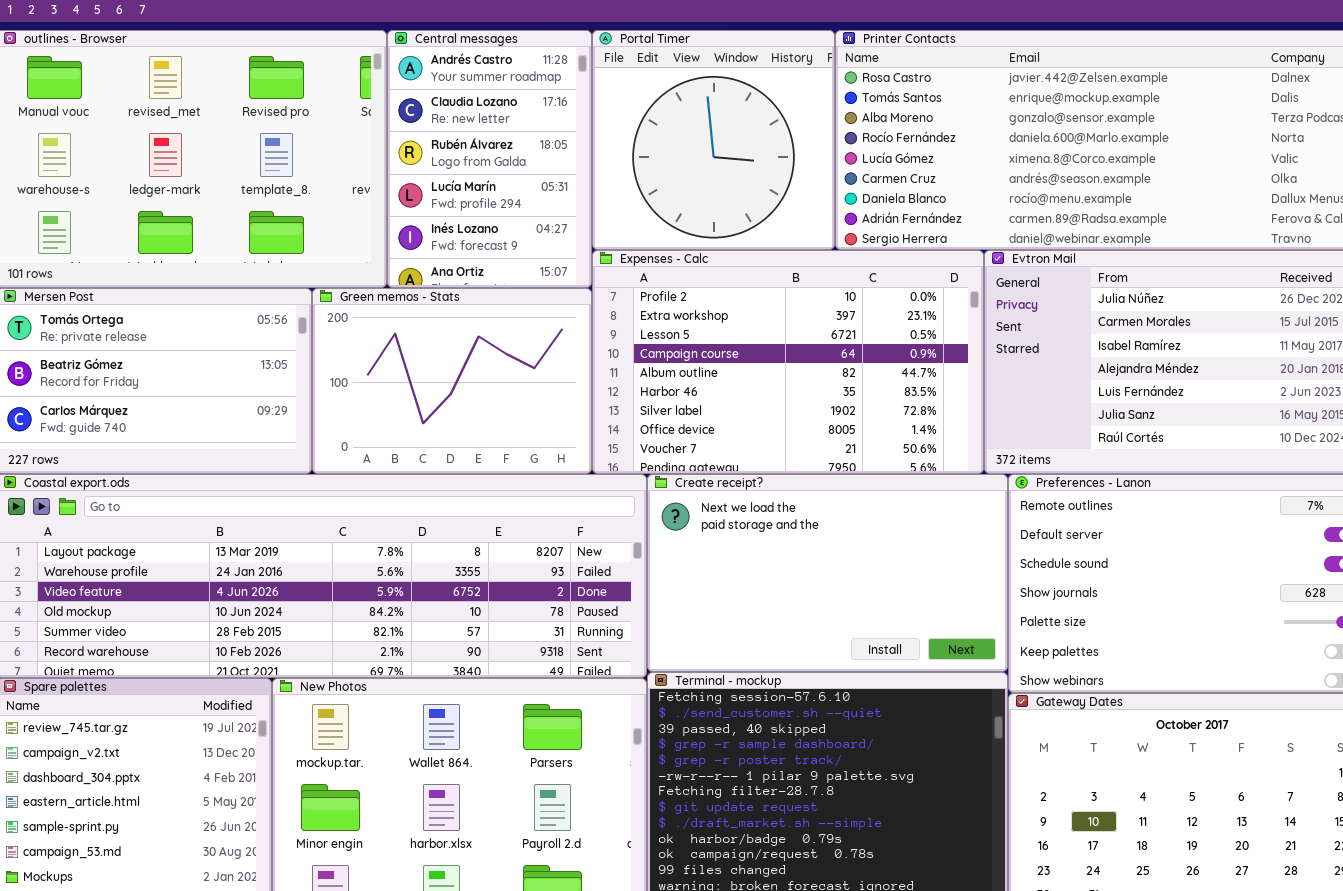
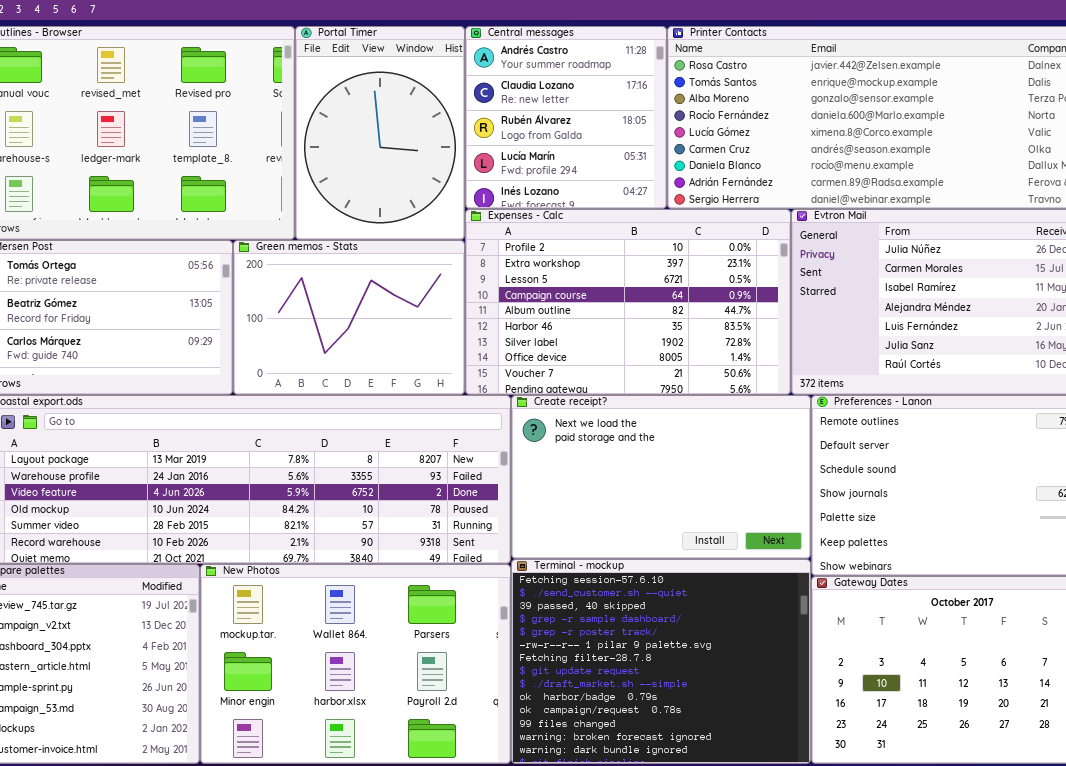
Central messages: [387,30,592,288] -> [465,26,667,209], moved, resized
Portal Timer: [592,30,835,250] -> [295,26,465,240], moved, resized

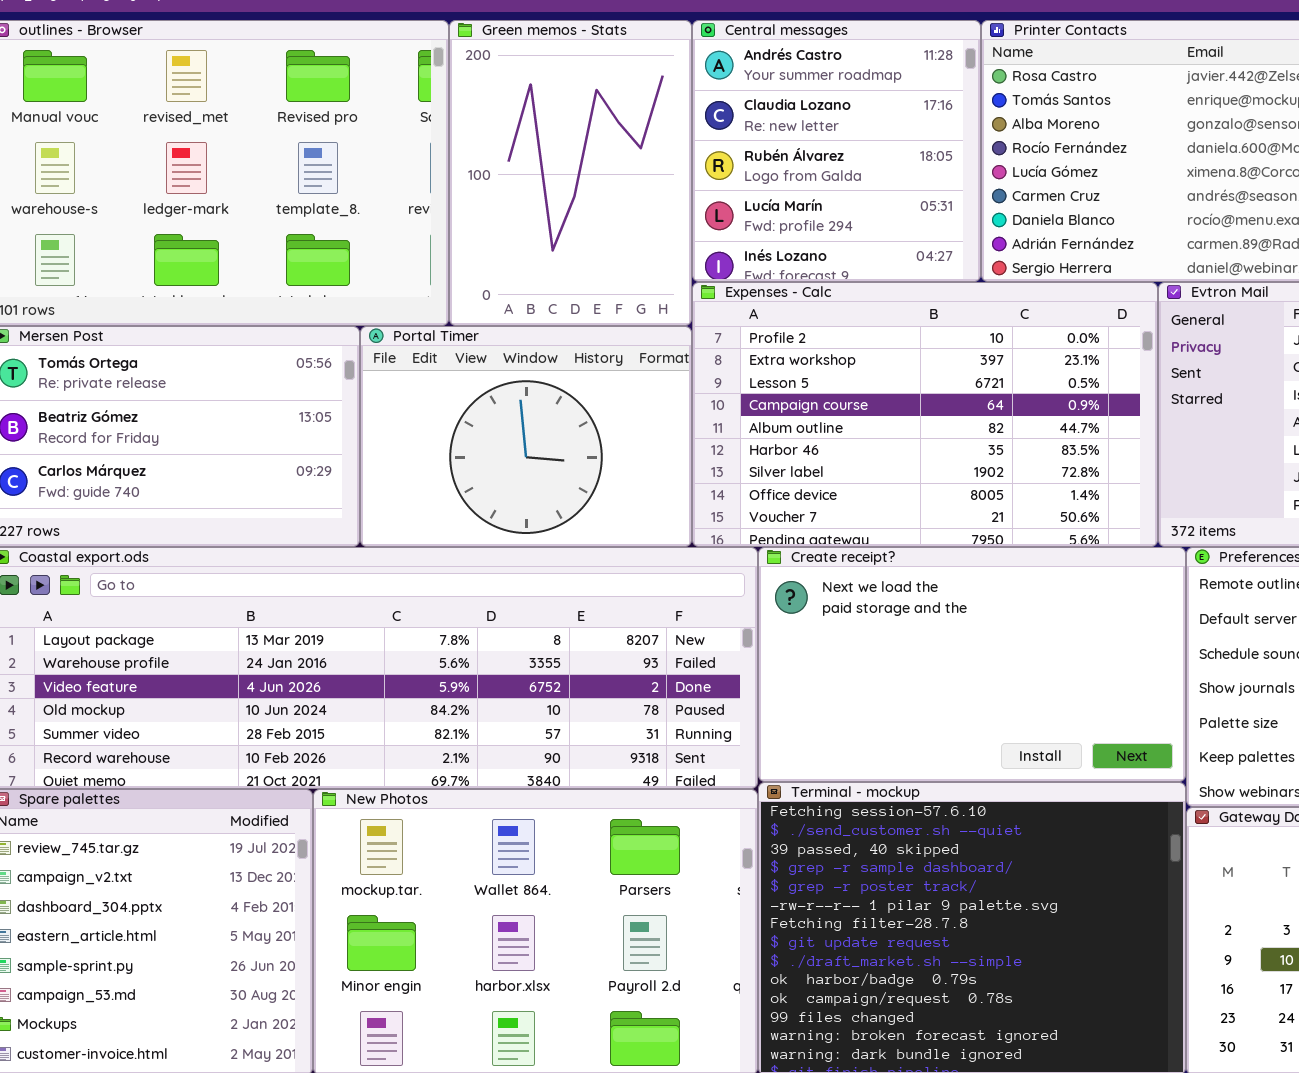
Portal Timer: [295,26,465,240] -> [360,326,692,547], moved, resized
Green memos - Stats: [233,240,465,395] -> [449,20,692,326], moved, resized

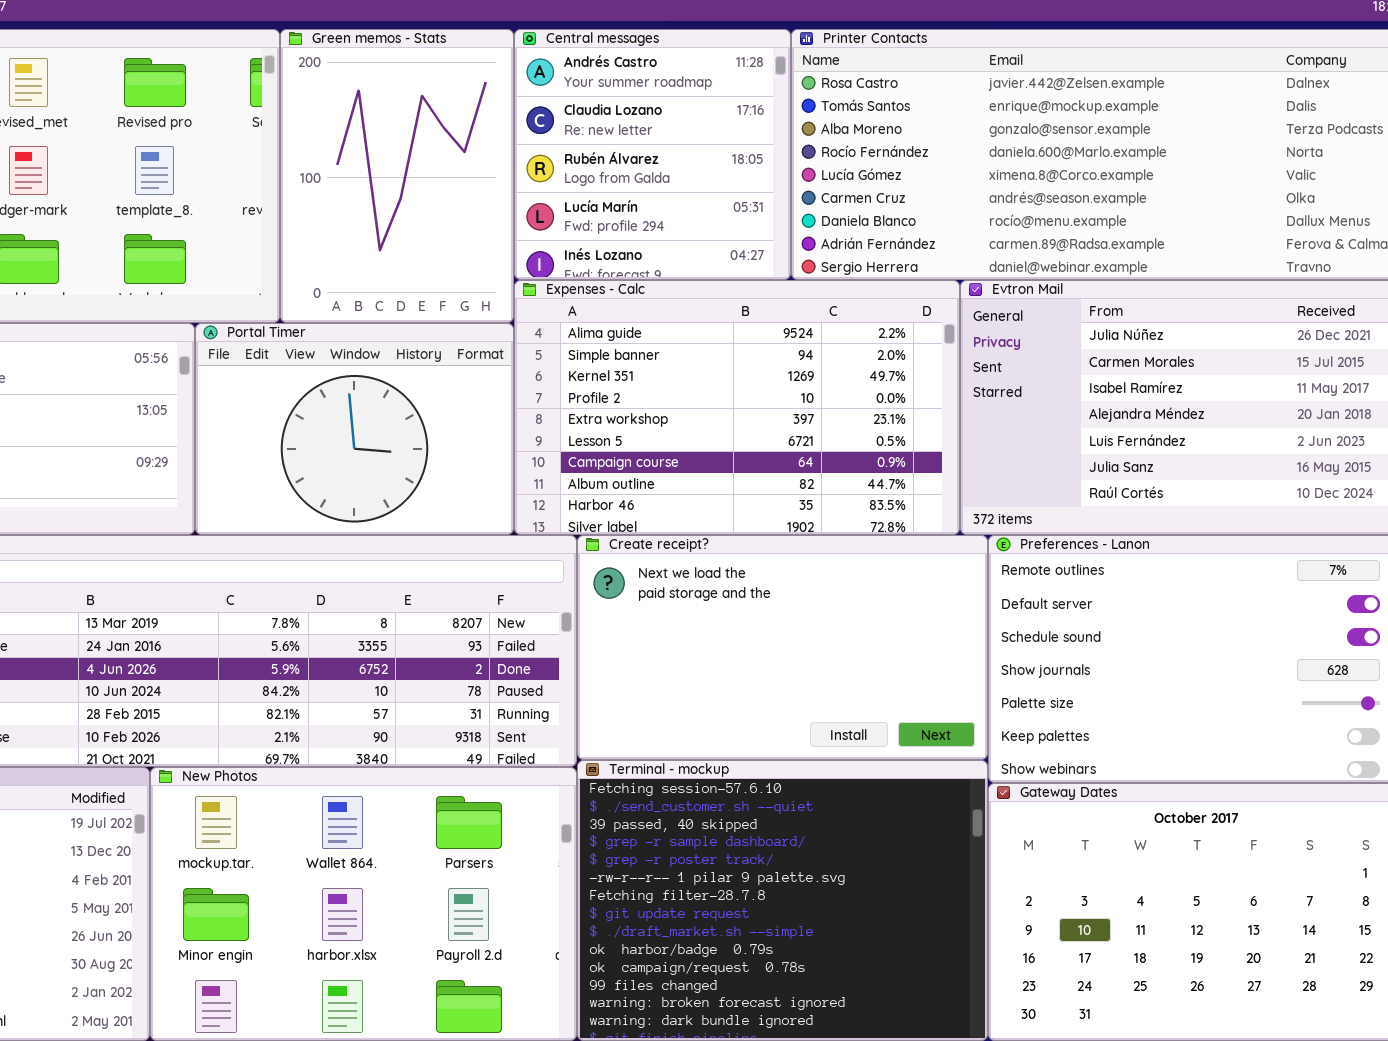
Expenses - Calc: [692,282,1158,547] -> [514,280,960,535], scrolled up 3 rows

